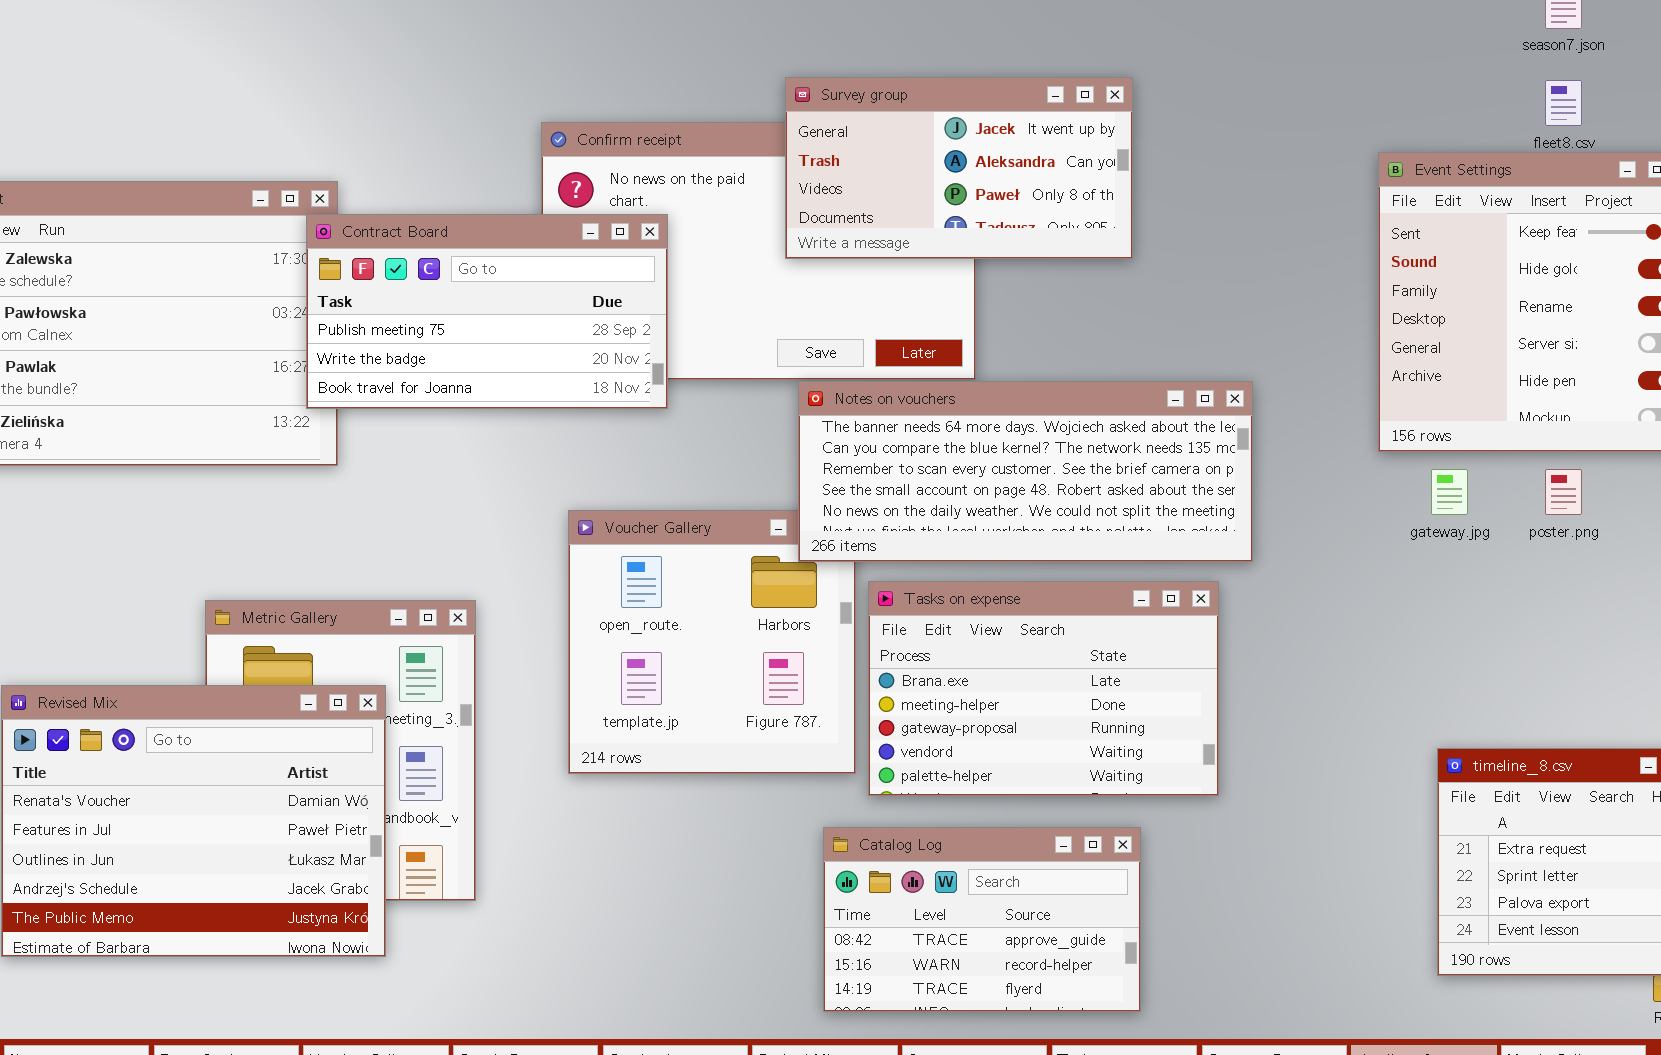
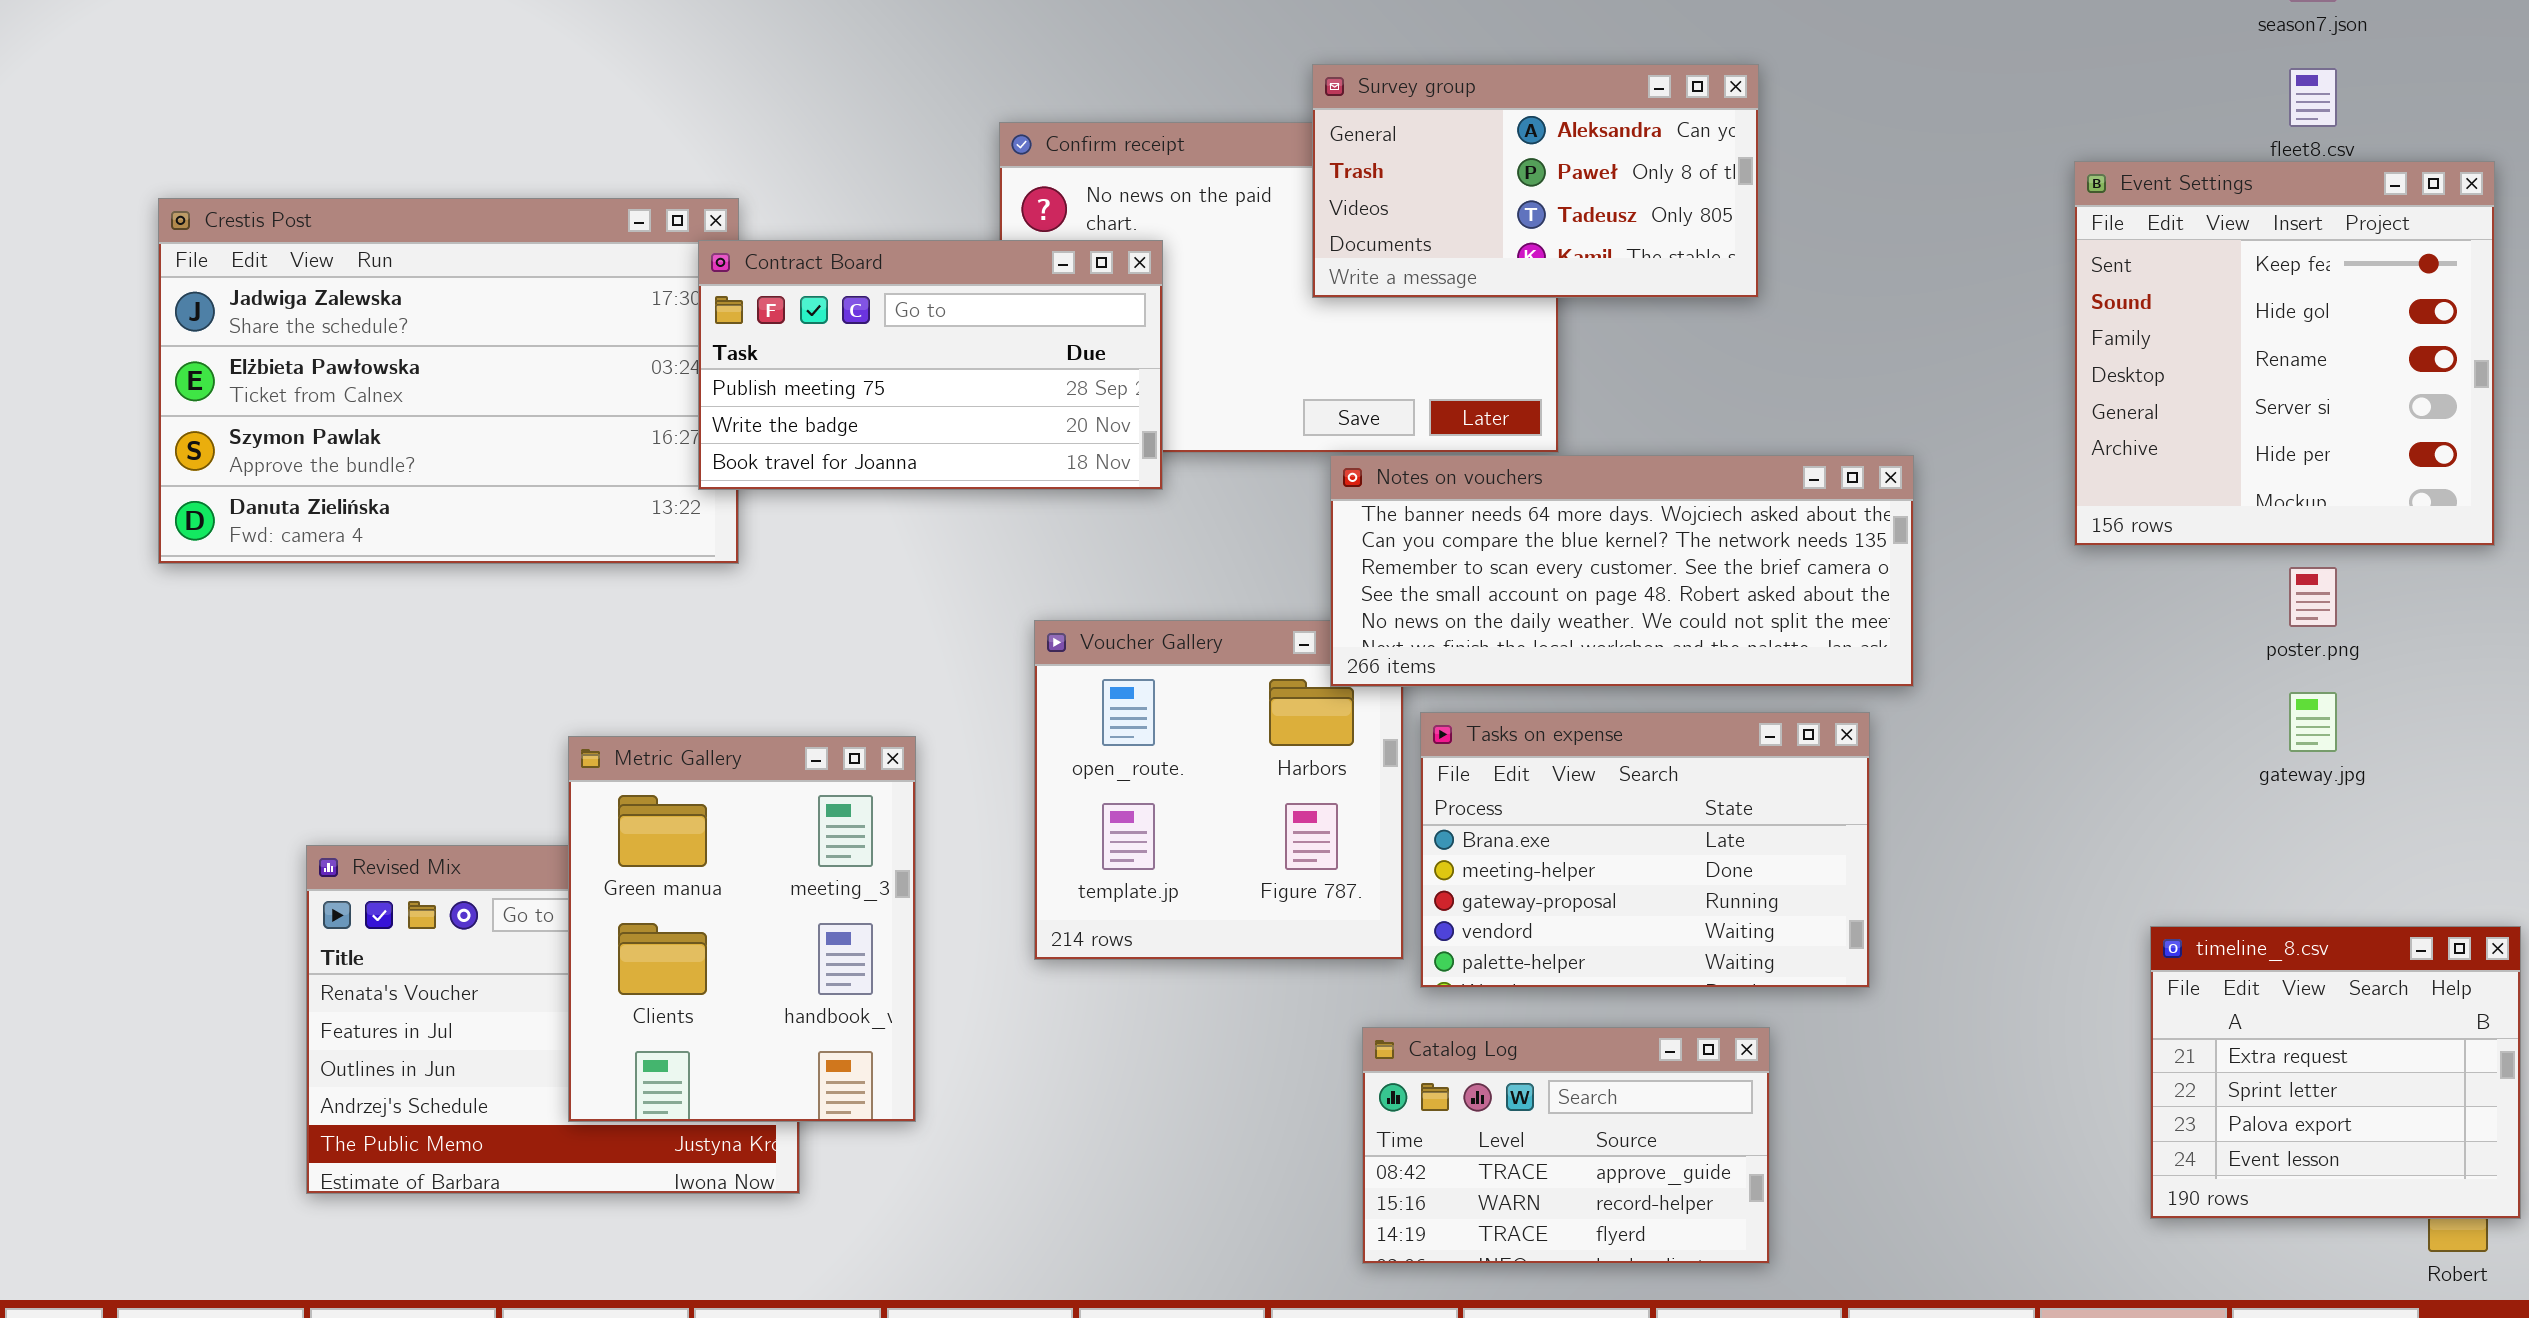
Survey group: [785,77,1133,259] -> [1312,64,1759,298], scrolled down 1 row
gateway.jpg: [1431,469,1468,515] -> [2289,692,2337,752], moved
Metric Gallery: [205,600,476,901] -> [568,736,916,1122], raised

